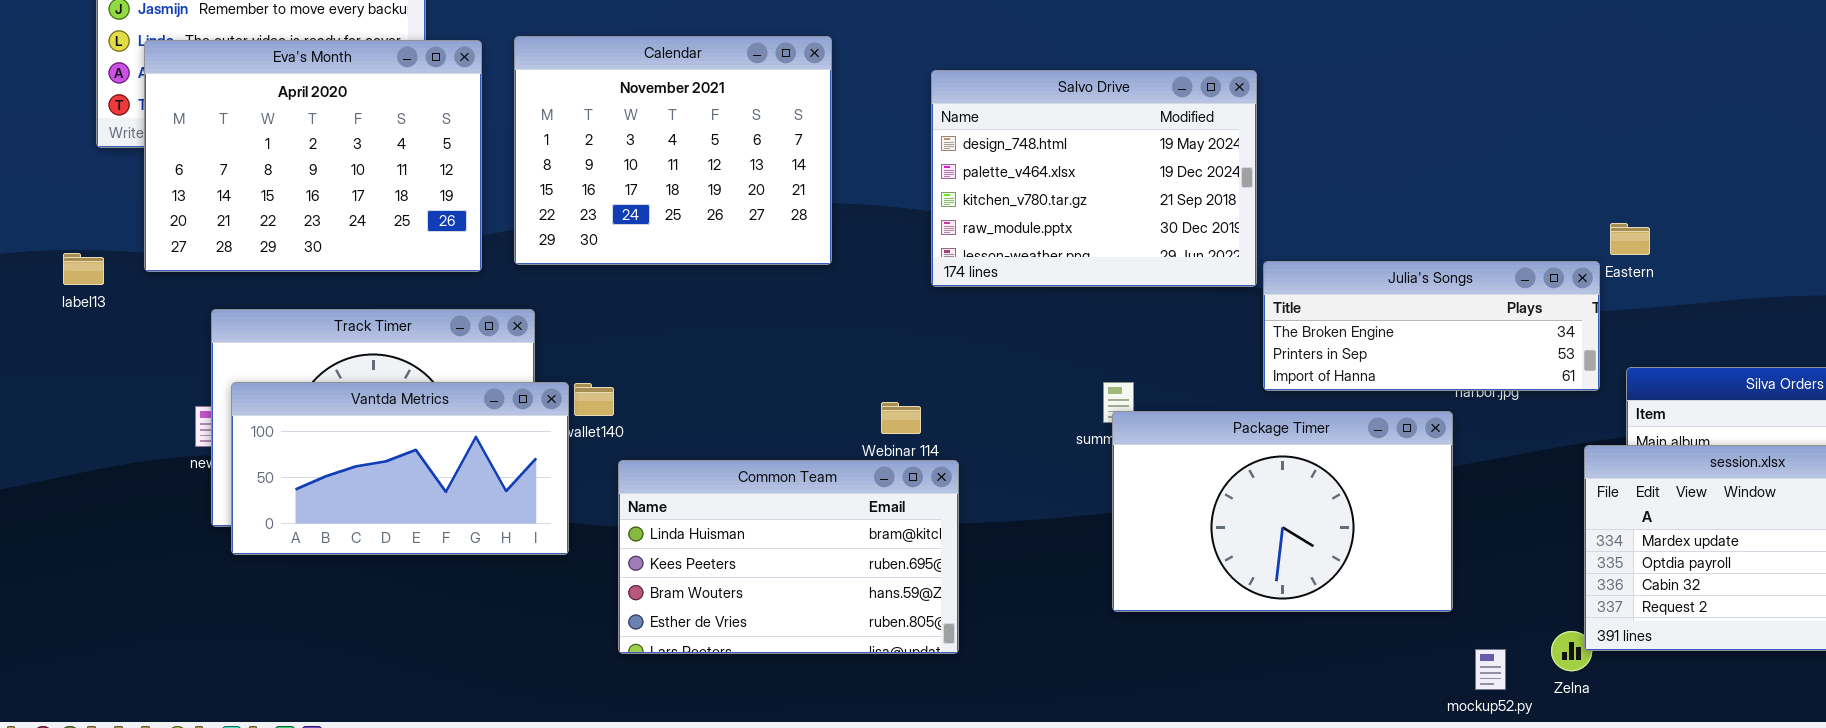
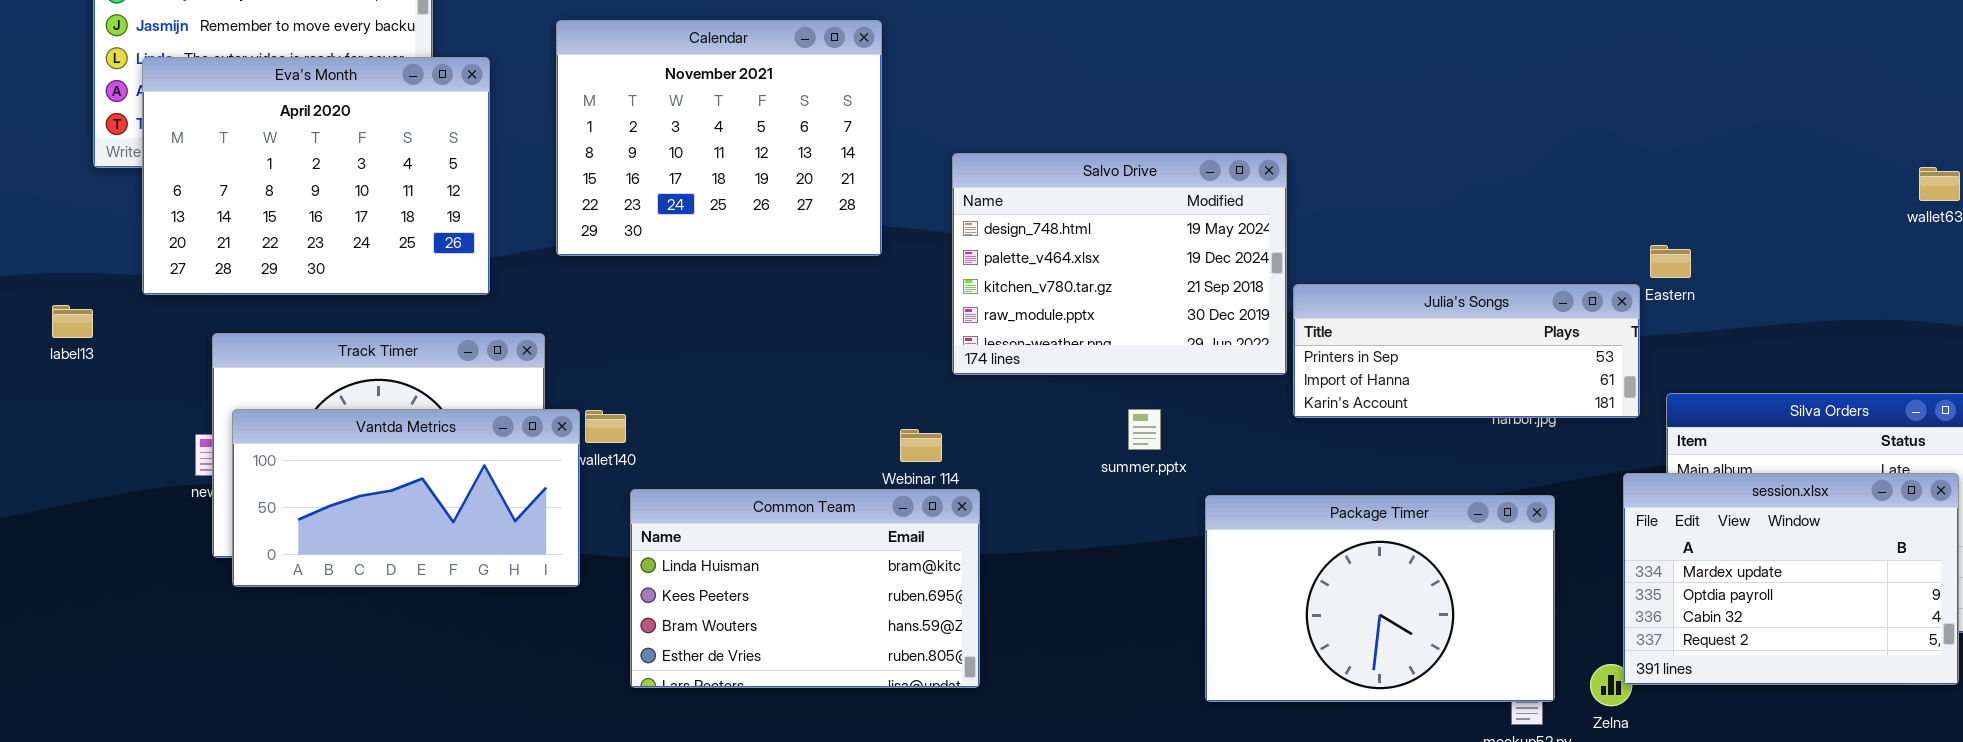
Calendar: [514,36,832,265] -> [556,20,882,256], moved
Salvo Drive: [931,70,1257,287] -> [952,153,1287,375], moved
label13: [63,253,104,285] -> [52,305,93,338], moved
Julia's Songs: [1263,261,1600,391] -> [1293,284,1640,418], scrolled down 1 row
Package Timer: [1112,411,1453,612] -> [1205,495,1555,702], moved

